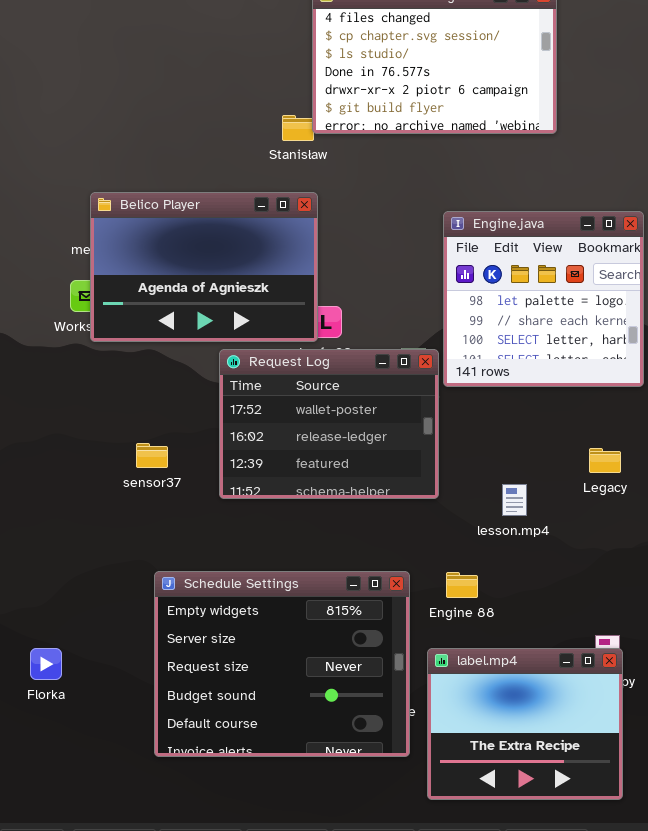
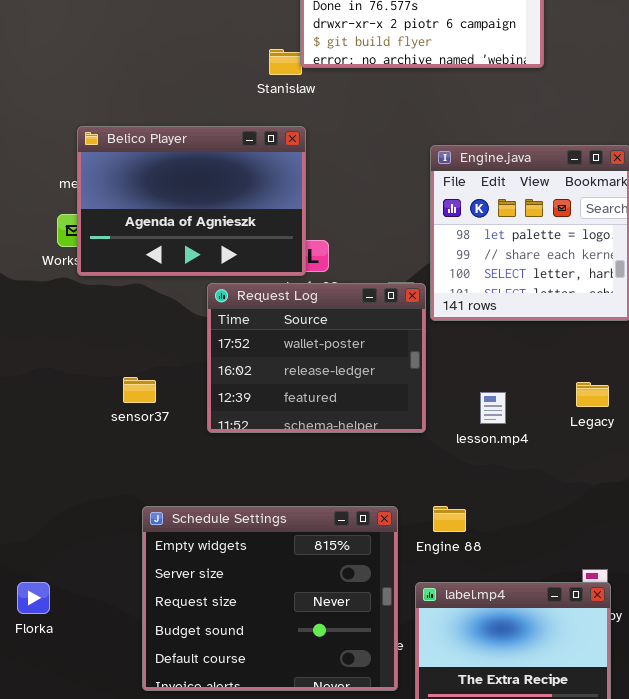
lesson.mp4: [502,484,527,516] -> [480,392,506,424], moved

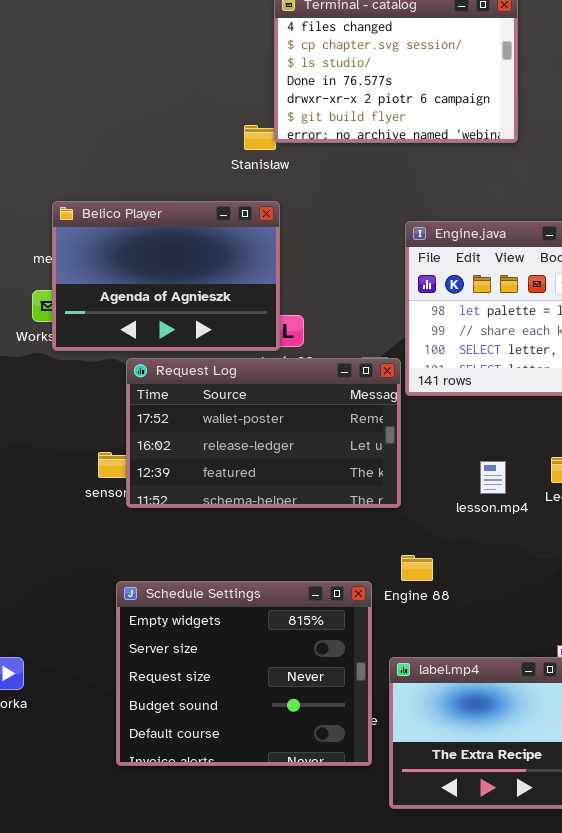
Request Log: [207,283,426,433] -> [126,358,401,508], resized
lesson.mp4: [480,392,506,424] -> [480,461,506,494], moved
Engine 88: [433,506,466,532] -> [401,555,433,581], moved

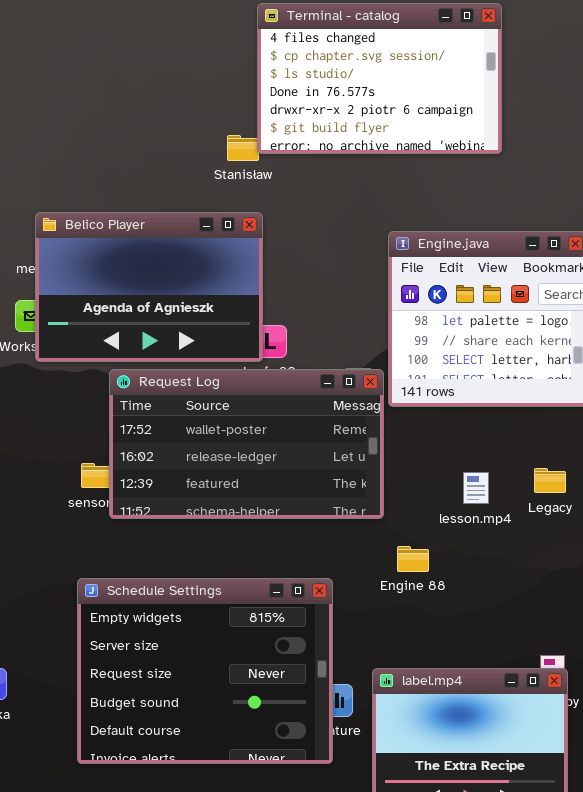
Engine 88: [401,555,433,581] -> [397,546,429,572], moved
Schedule Settings: [116,581,372,766] -> [77,578,333,764], moved

